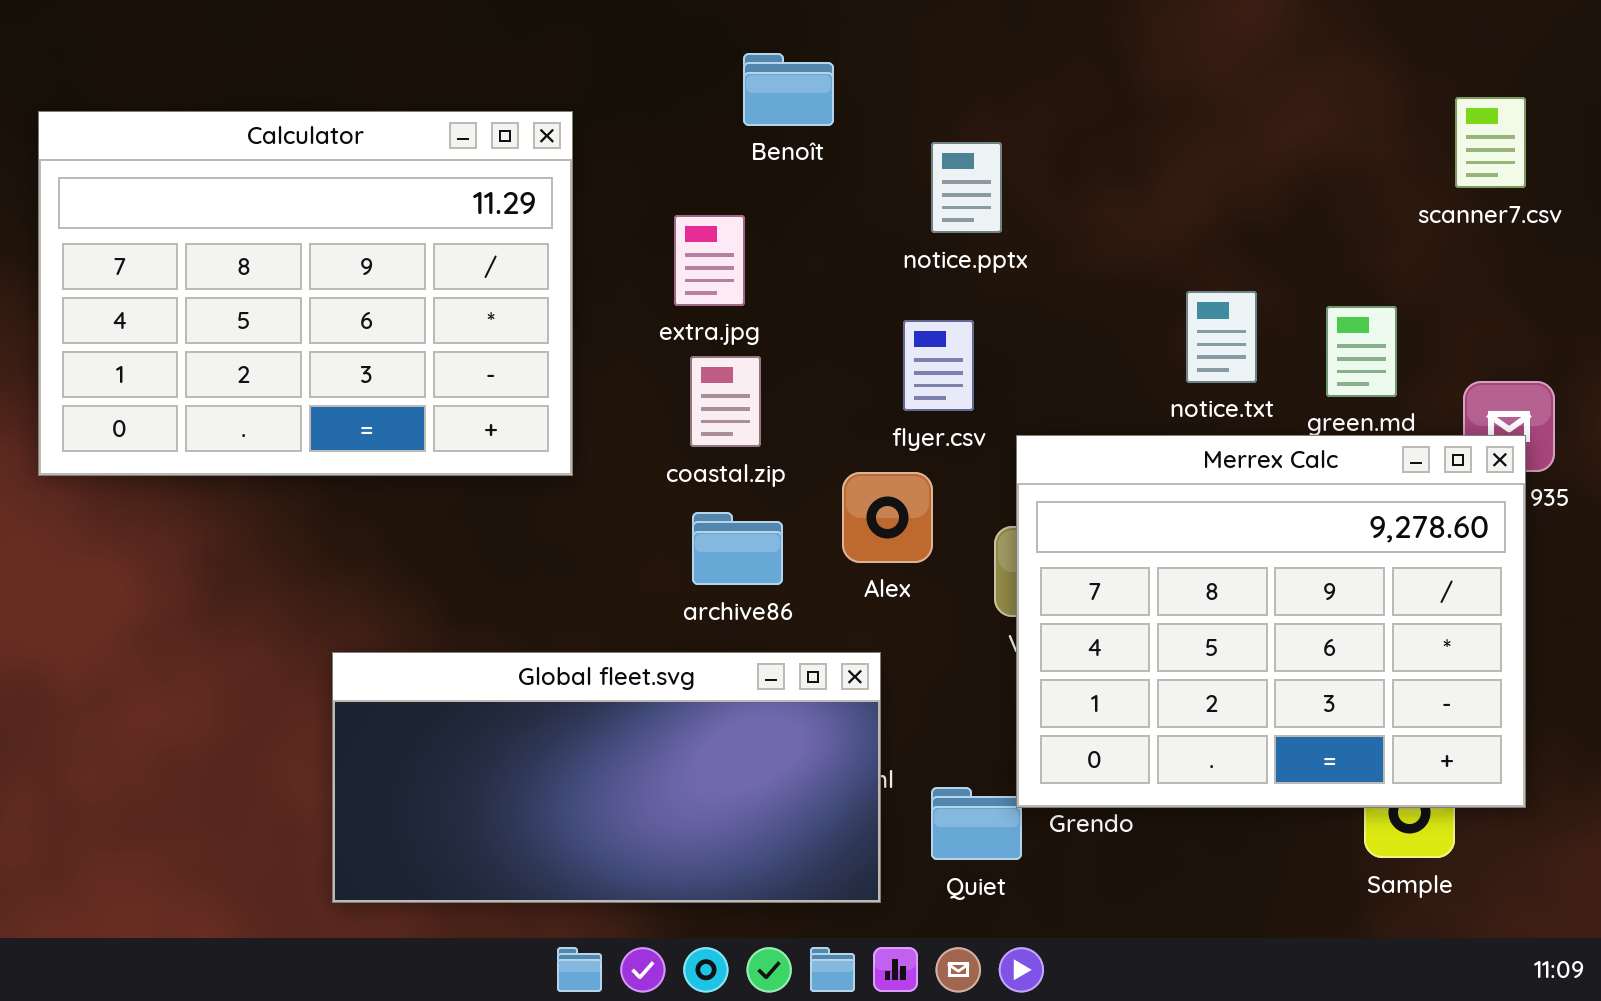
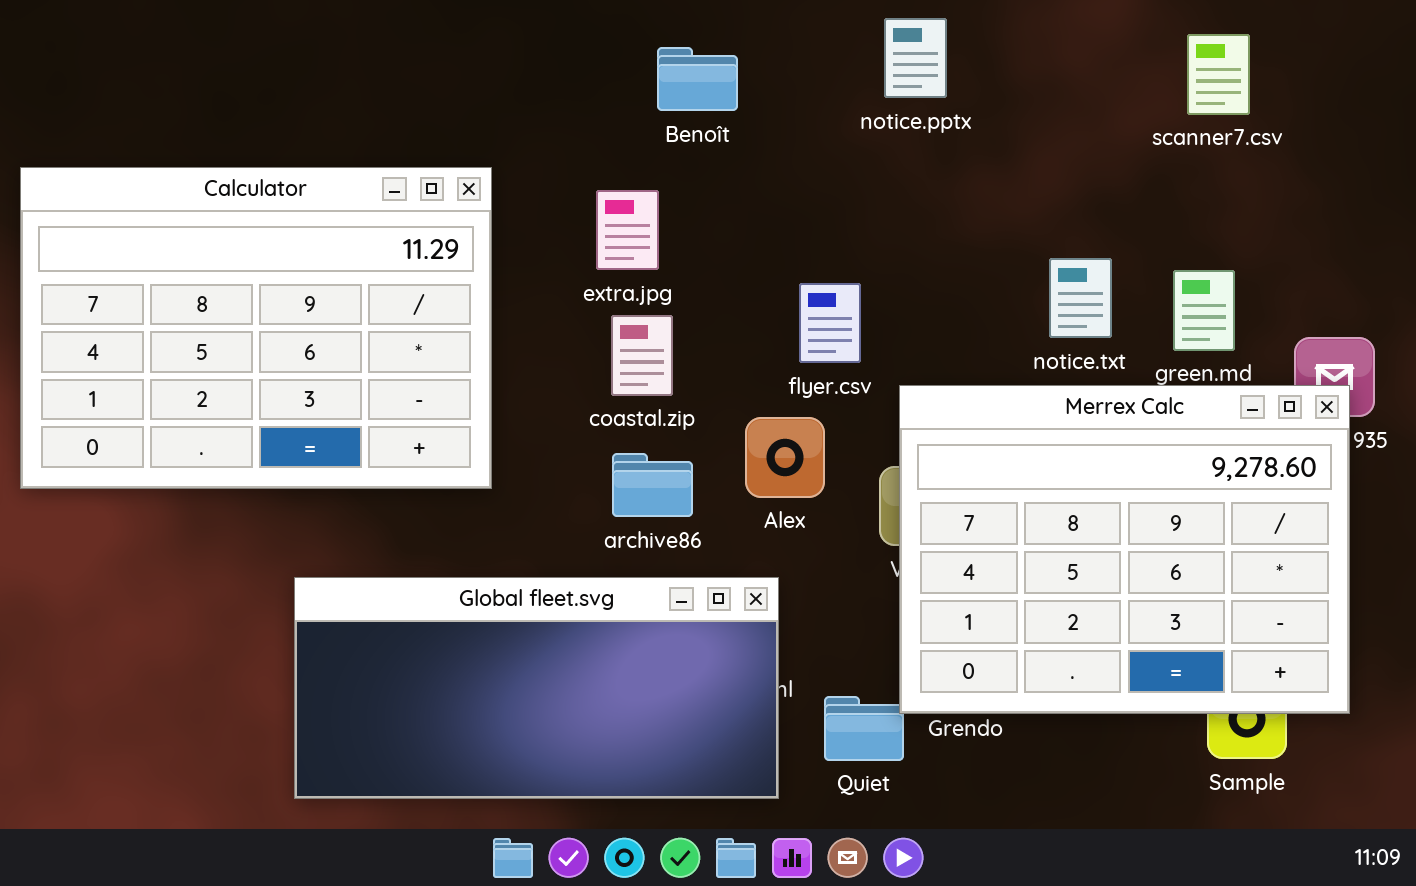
scanner7.csv: [1455,97,1526,188] -> [1187,34,1250,115], moved
Calculator: [38,111,573,476] -> [20,167,492,489], moved
notice.pptx: [931,142,1002,233] -> [884,18,947,98], moved

